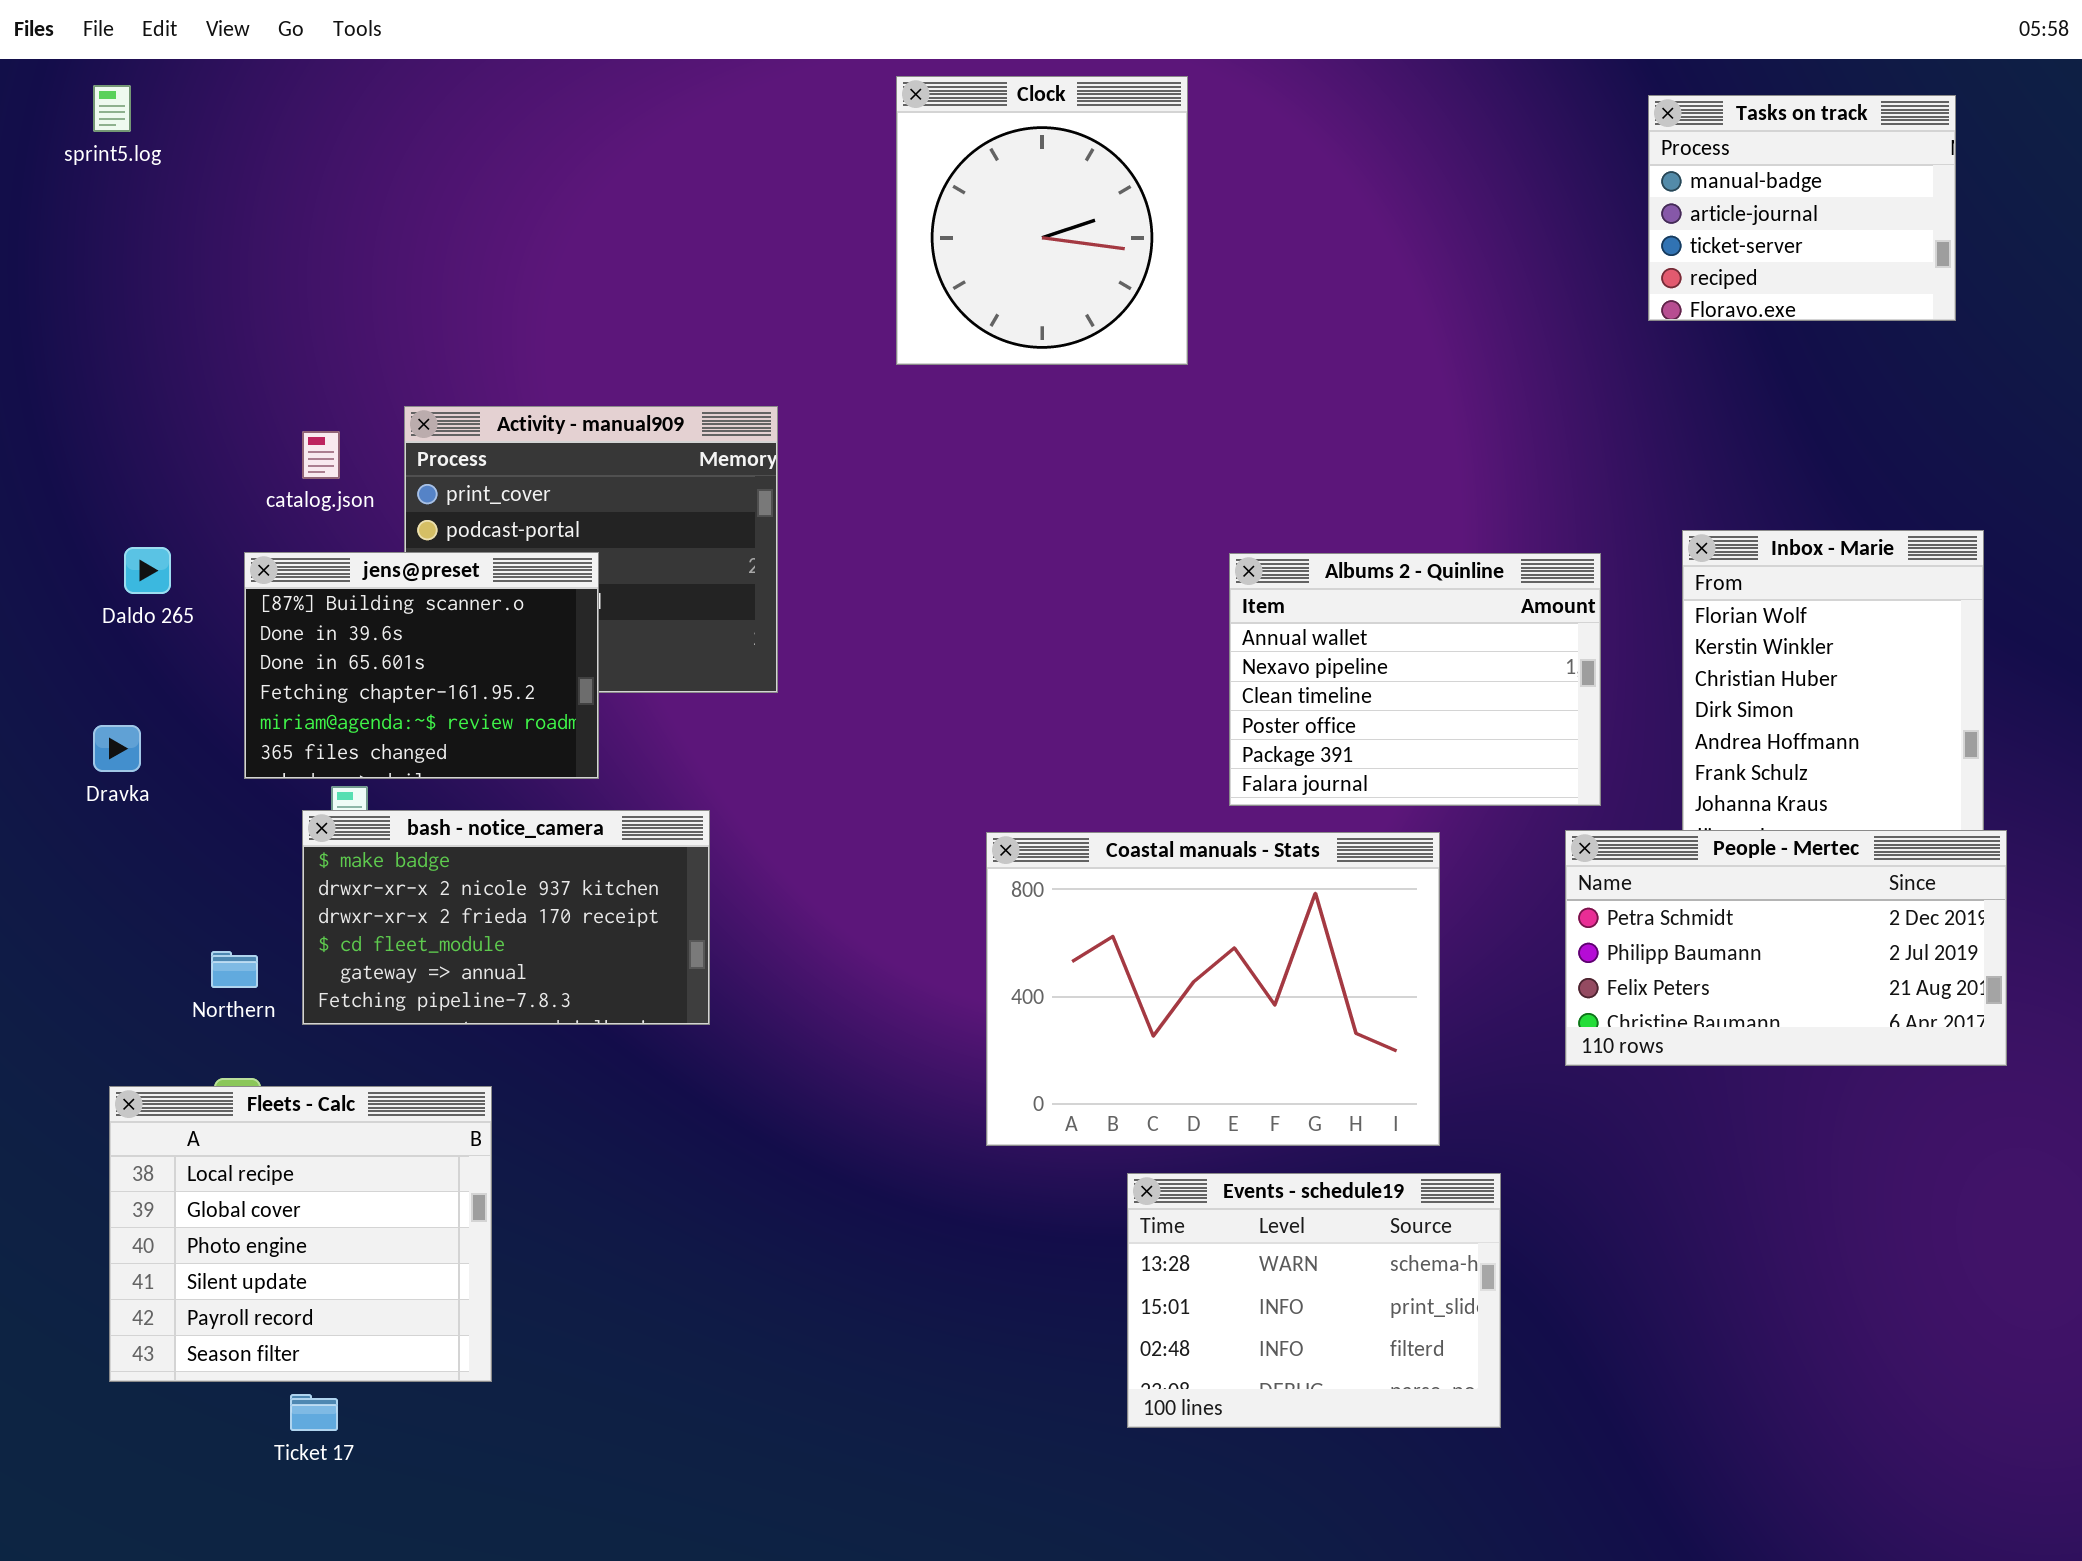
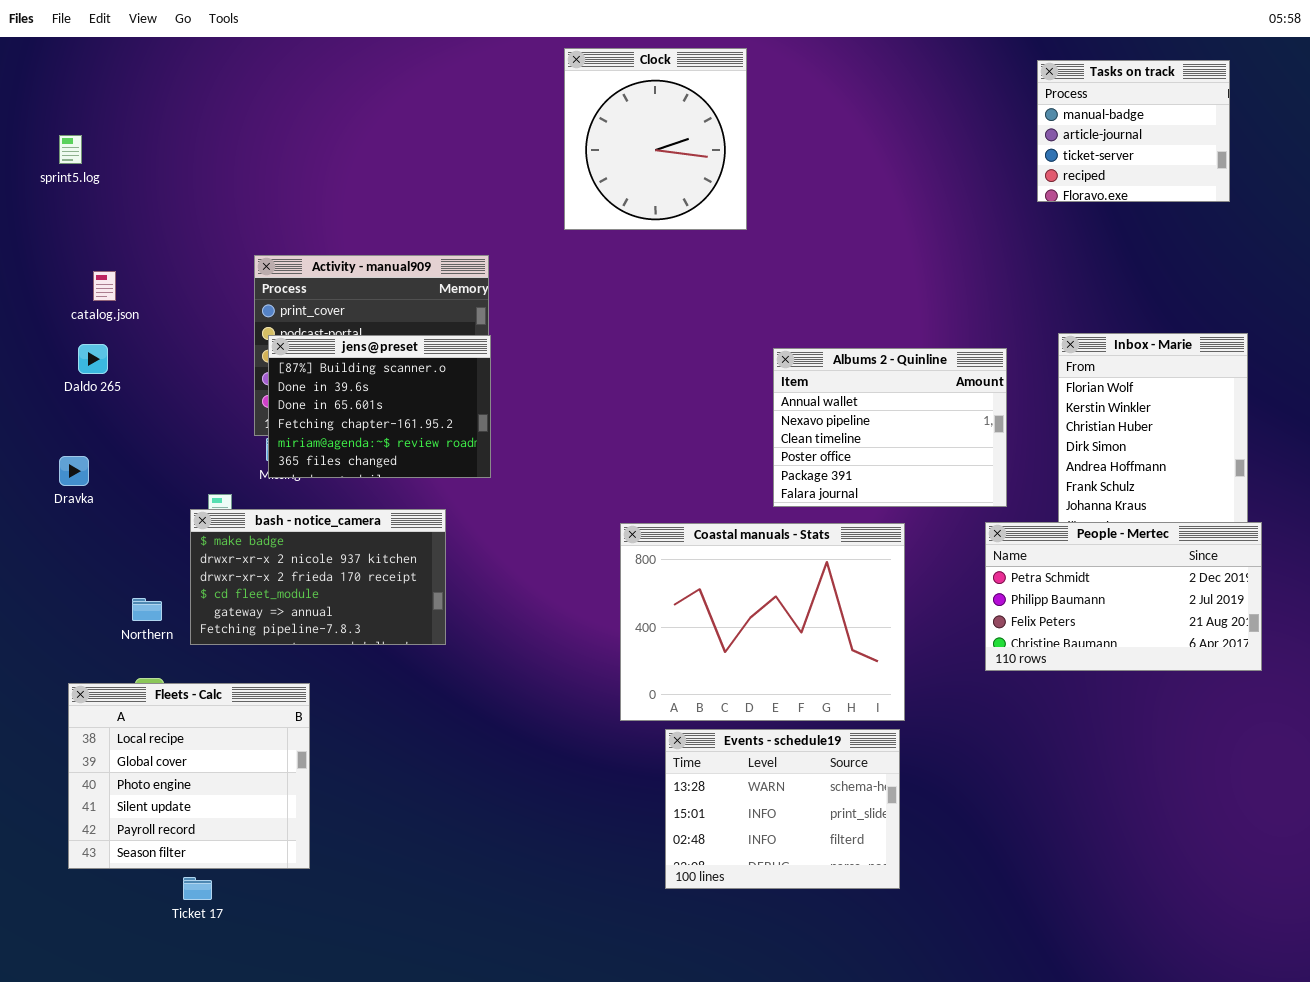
sprint5.log: [93,85,131,132] -> [59,135,82,164], moved
catalog.json: [302,431,340,479] -> [93,271,116,301], moved
jens@preset: [244,552,599,779] -> [268,335,491,478], moved
Events - schedule19: [1127,1173,1501,1428] -> [665,729,900,889], moved

